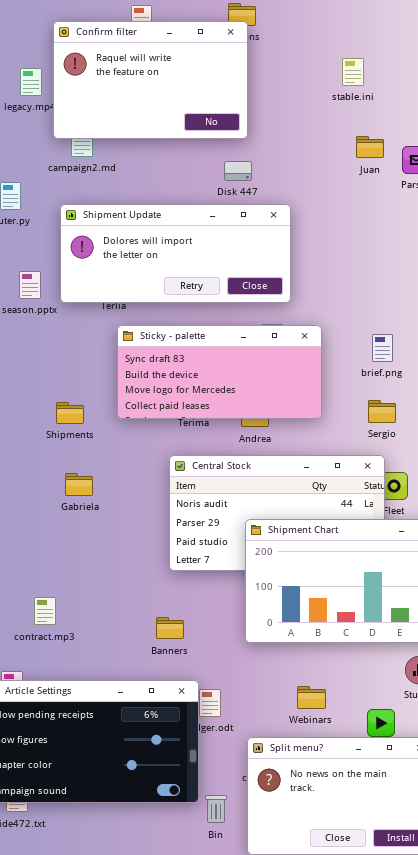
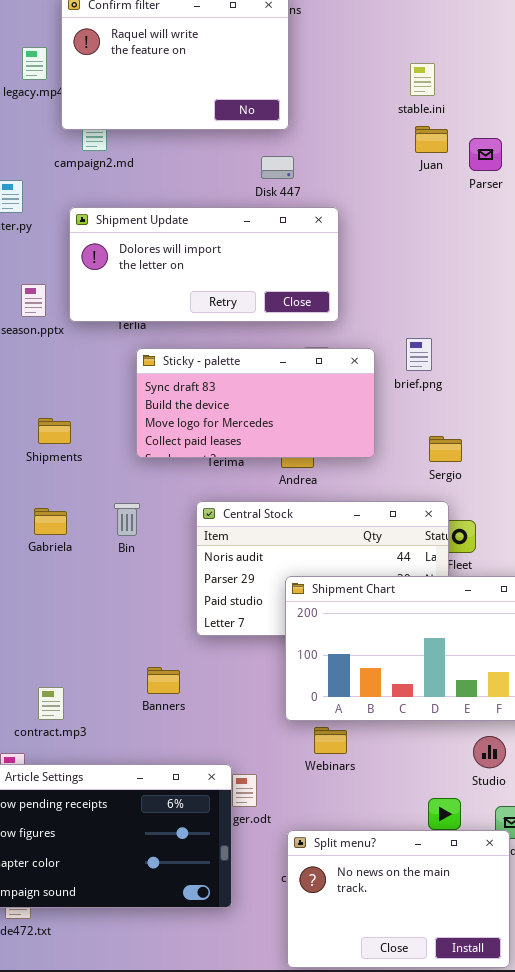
stable.ini: [342,58,364,86] -> [410,63,435,96], moved
brief.png: [372,334,393,362] -> [406,338,432,371], moved
Shipments: [56,402,84,424] -> [38,418,71,444], moved
Gabriela: [65,473,93,496] -> [34,508,67,535], moved
contract.mp3: [34,597,56,625] -> [38,687,64,720], moved
Banners: [156,617,184,639] -> [147,667,180,694], moved
Webinars: [297,686,326,709] -> [314,727,347,754], moved
Bin: [205,795,227,823] -> [114,503,140,536], moved

